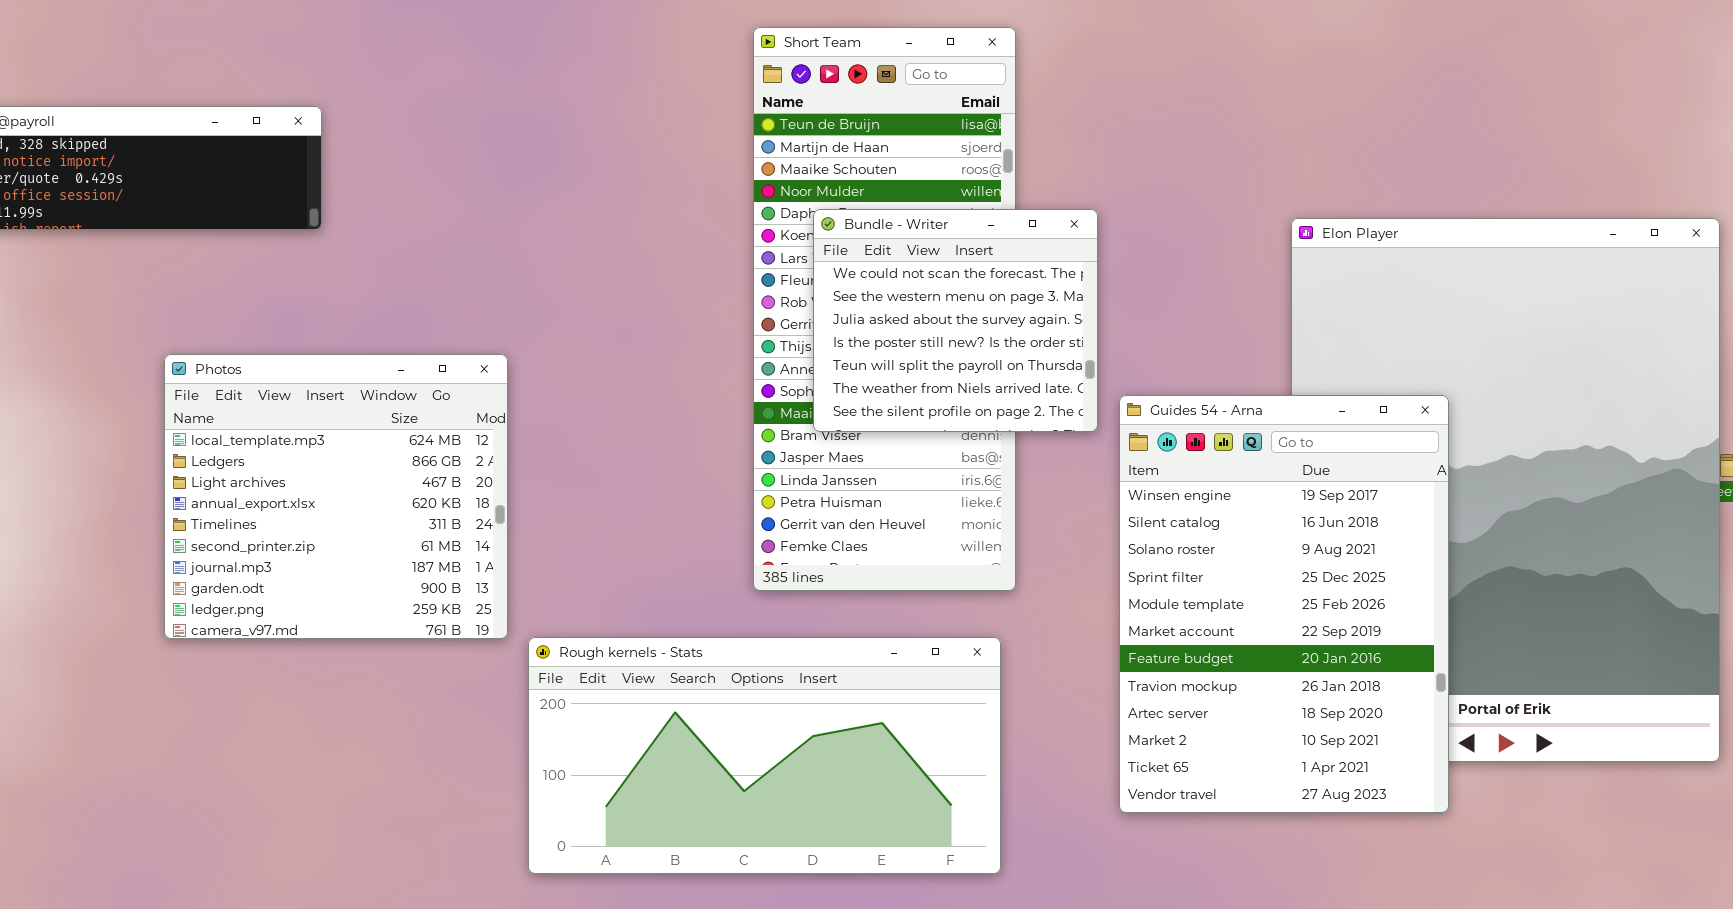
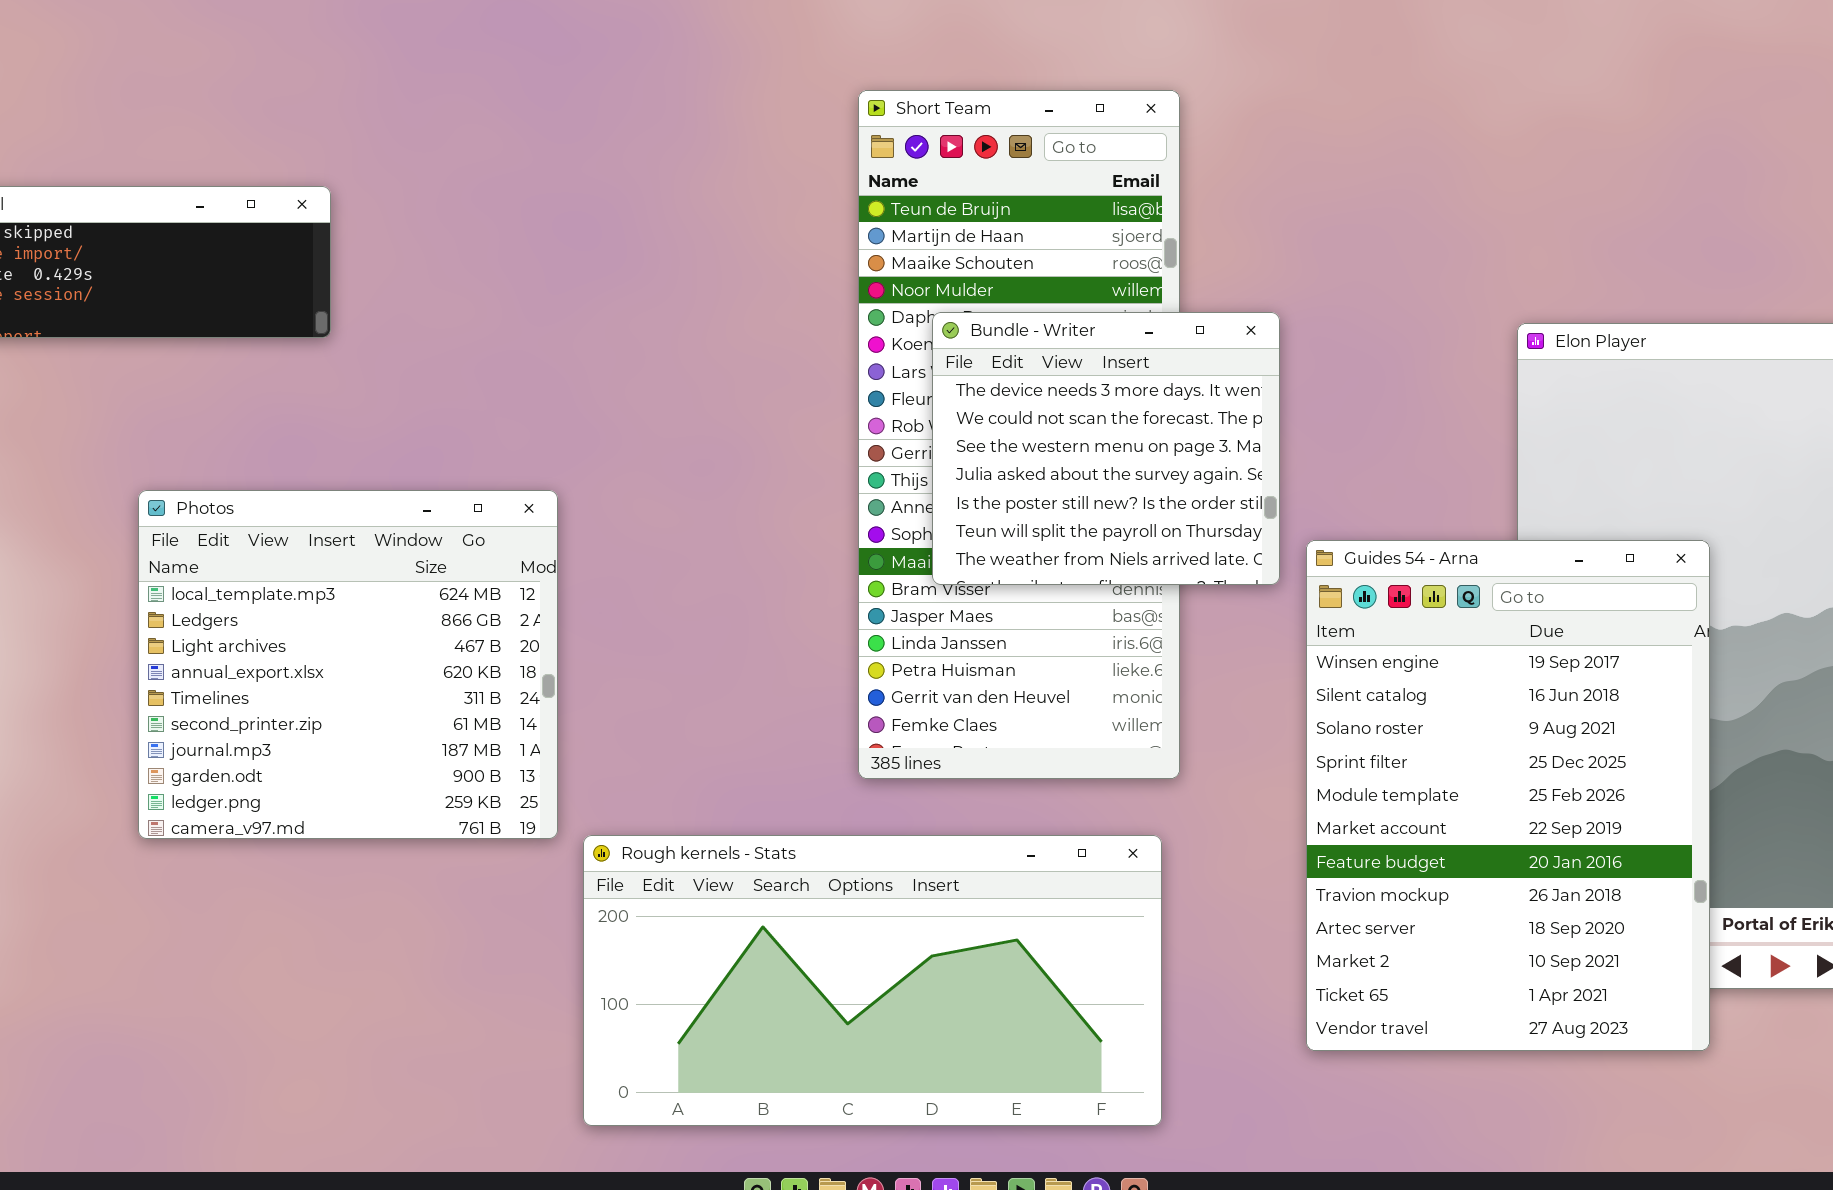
Bundle - Writer: [813,209,1098,432] -> [932,312,1280,585], scrolled up 1 row

